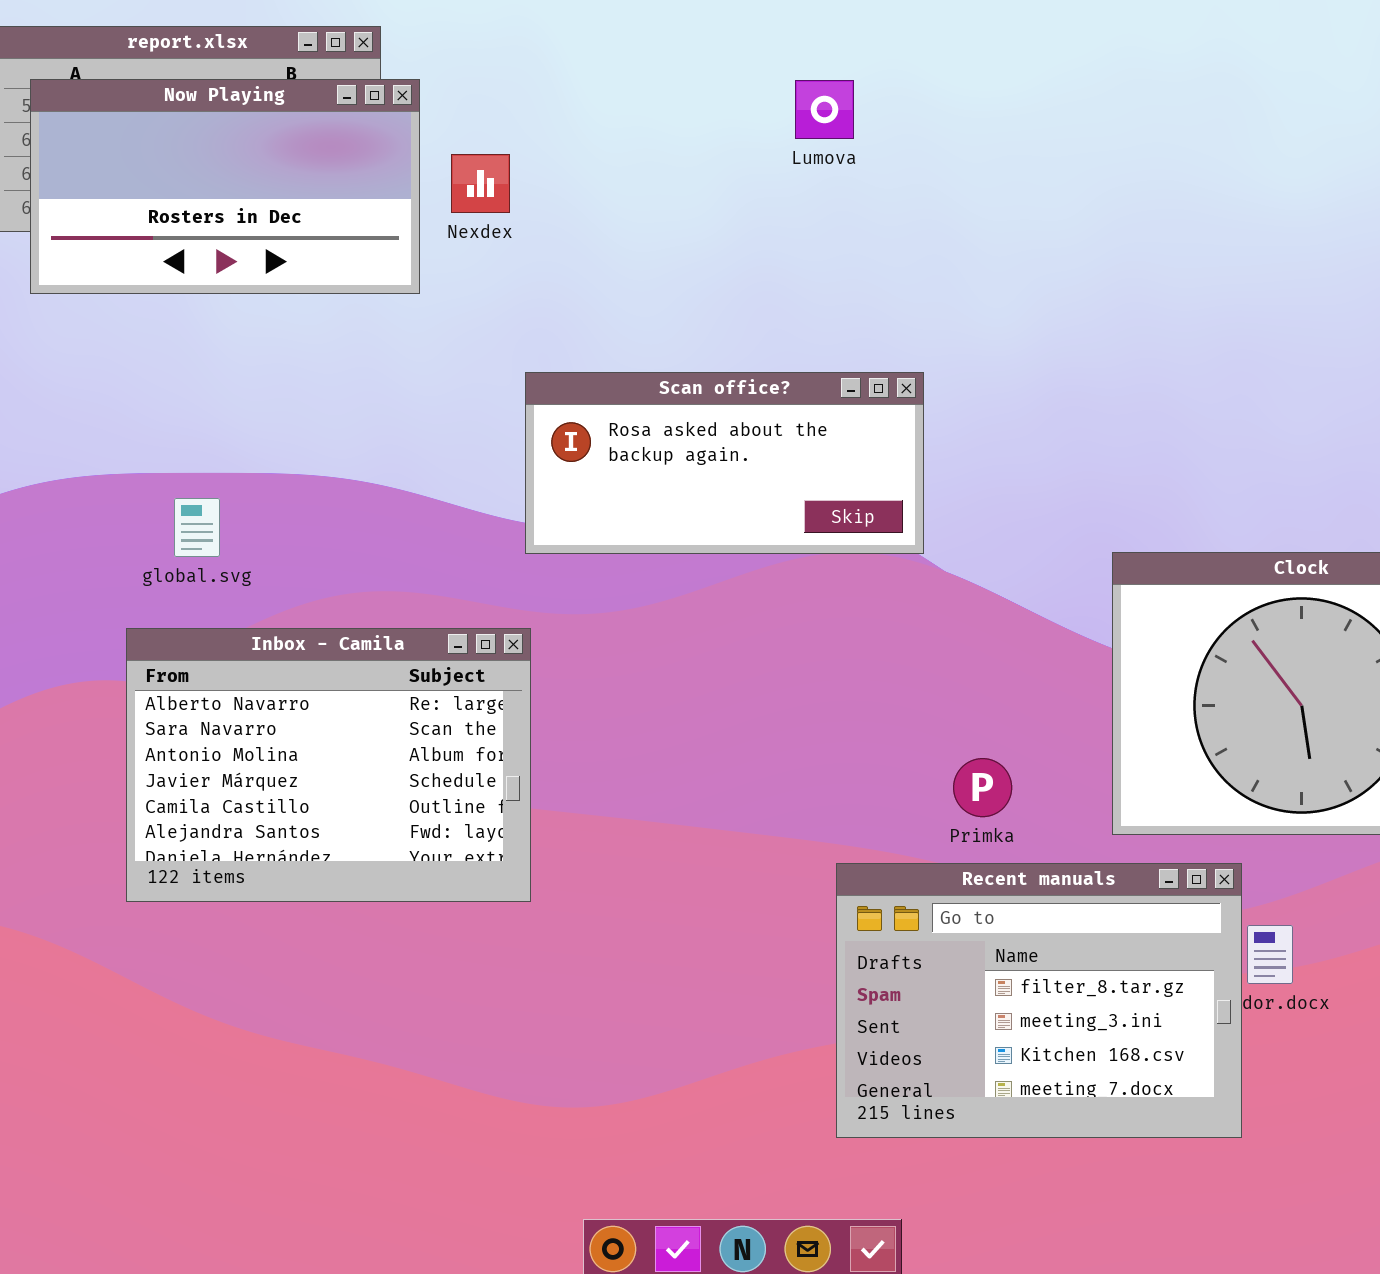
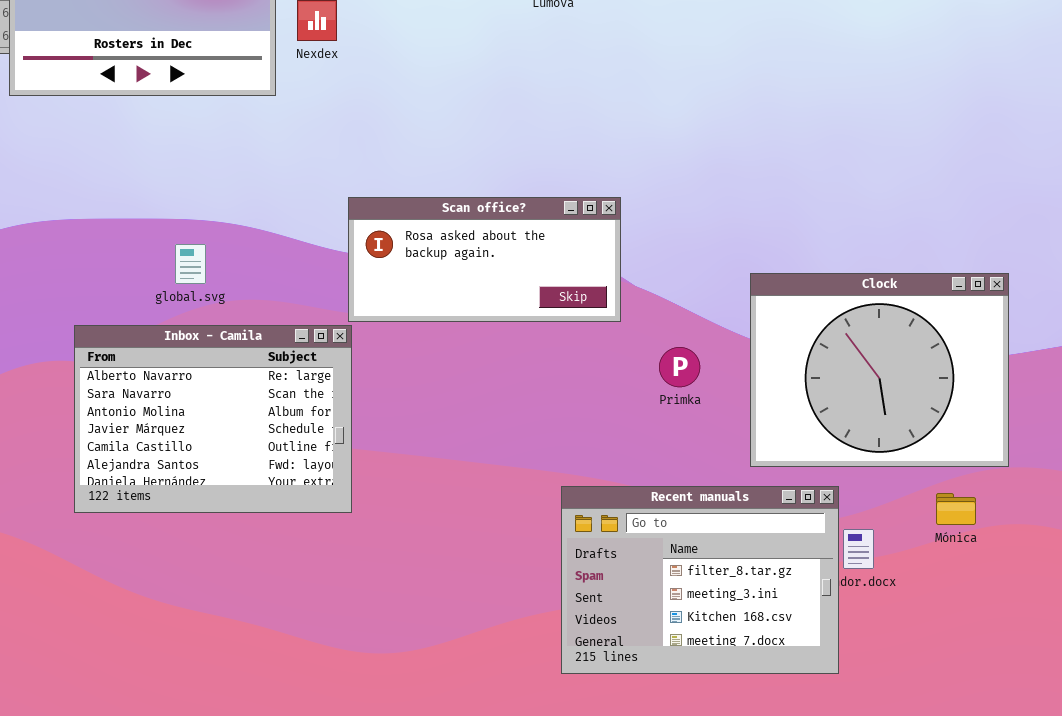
Scan office?: [525,372,924,554] -> [348,197,621,322], moved
global.svg: [174,498,220,557] -> [175,244,206,284], moved
Primka: [953,758,1012,817] -> [659,347,700,387], moved

